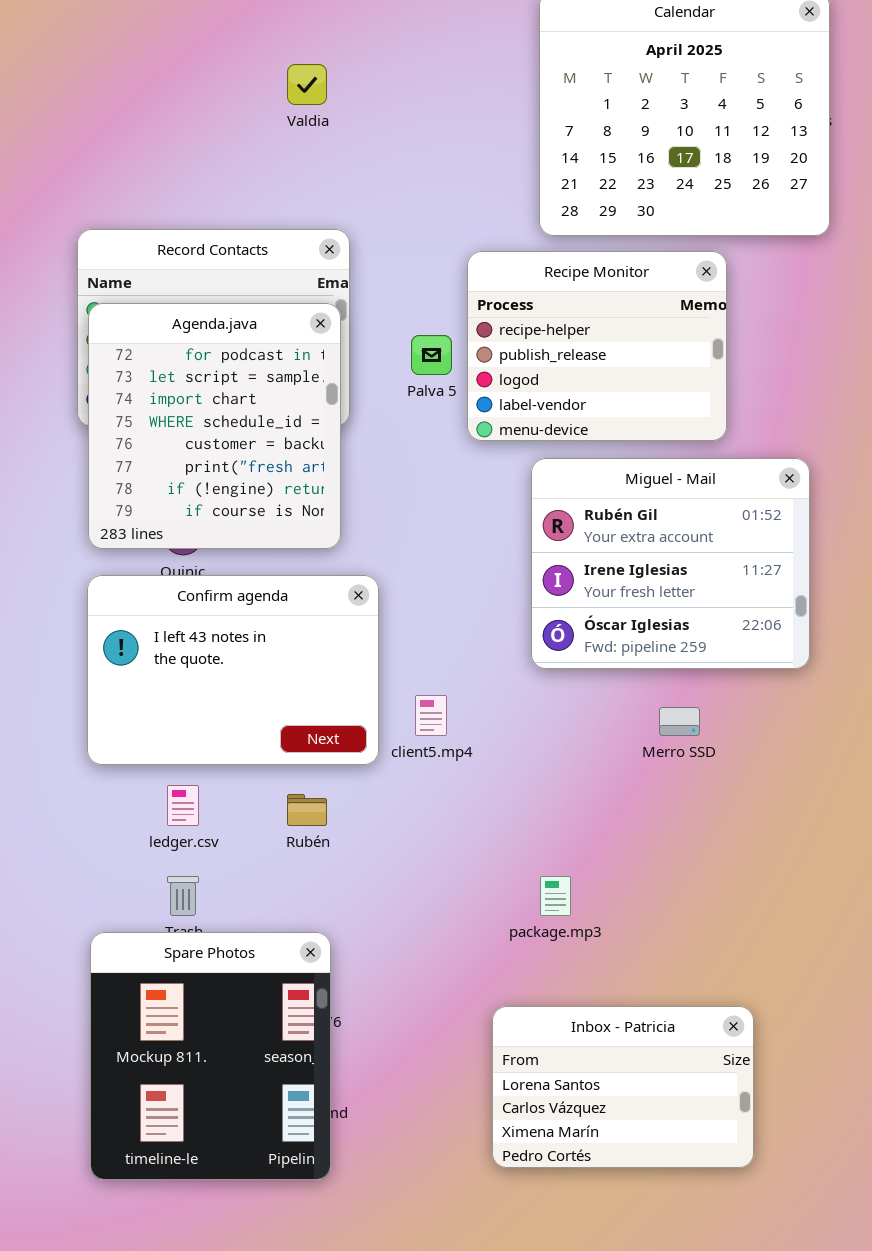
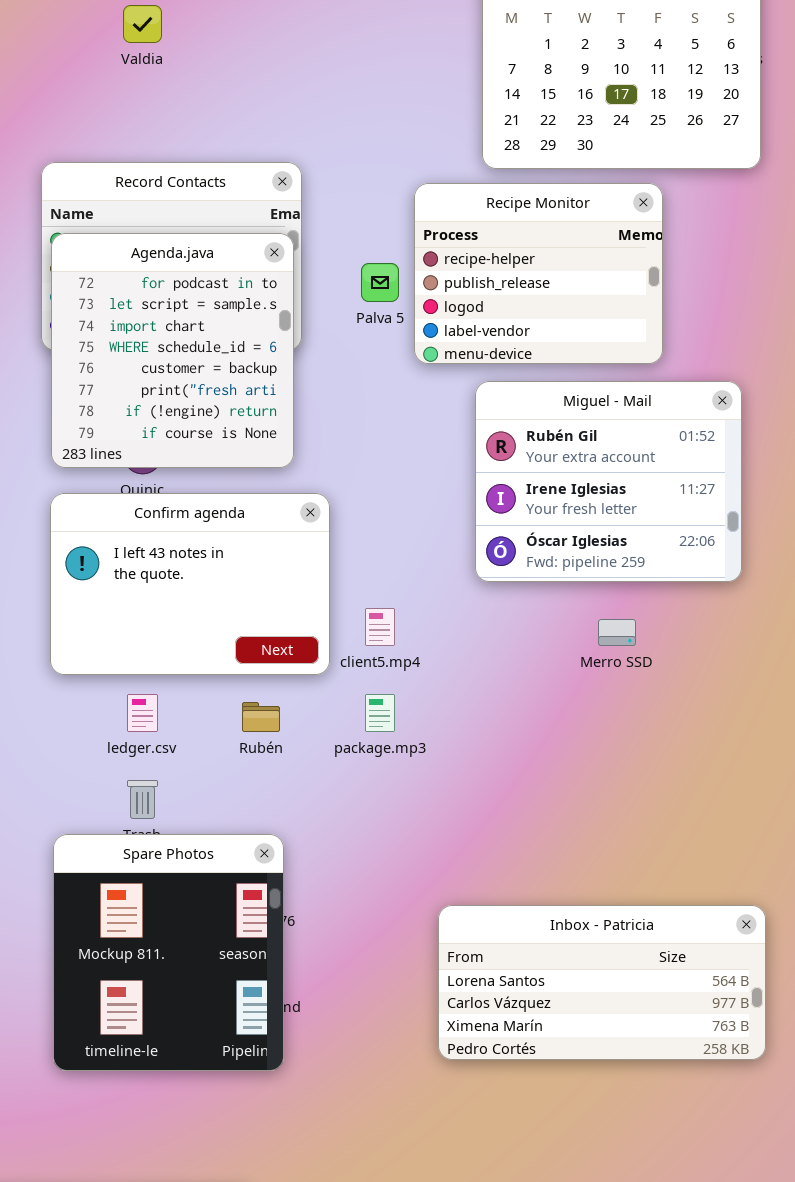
Valdia: [287,64,327,105] -> [123,5,162,43], moved
package.mp3: [540,876,571,916] -> [365,694,395,732], moved
Inbox - Patricia: [492,1006,754,1168] -> [438,905,766,1060], resized

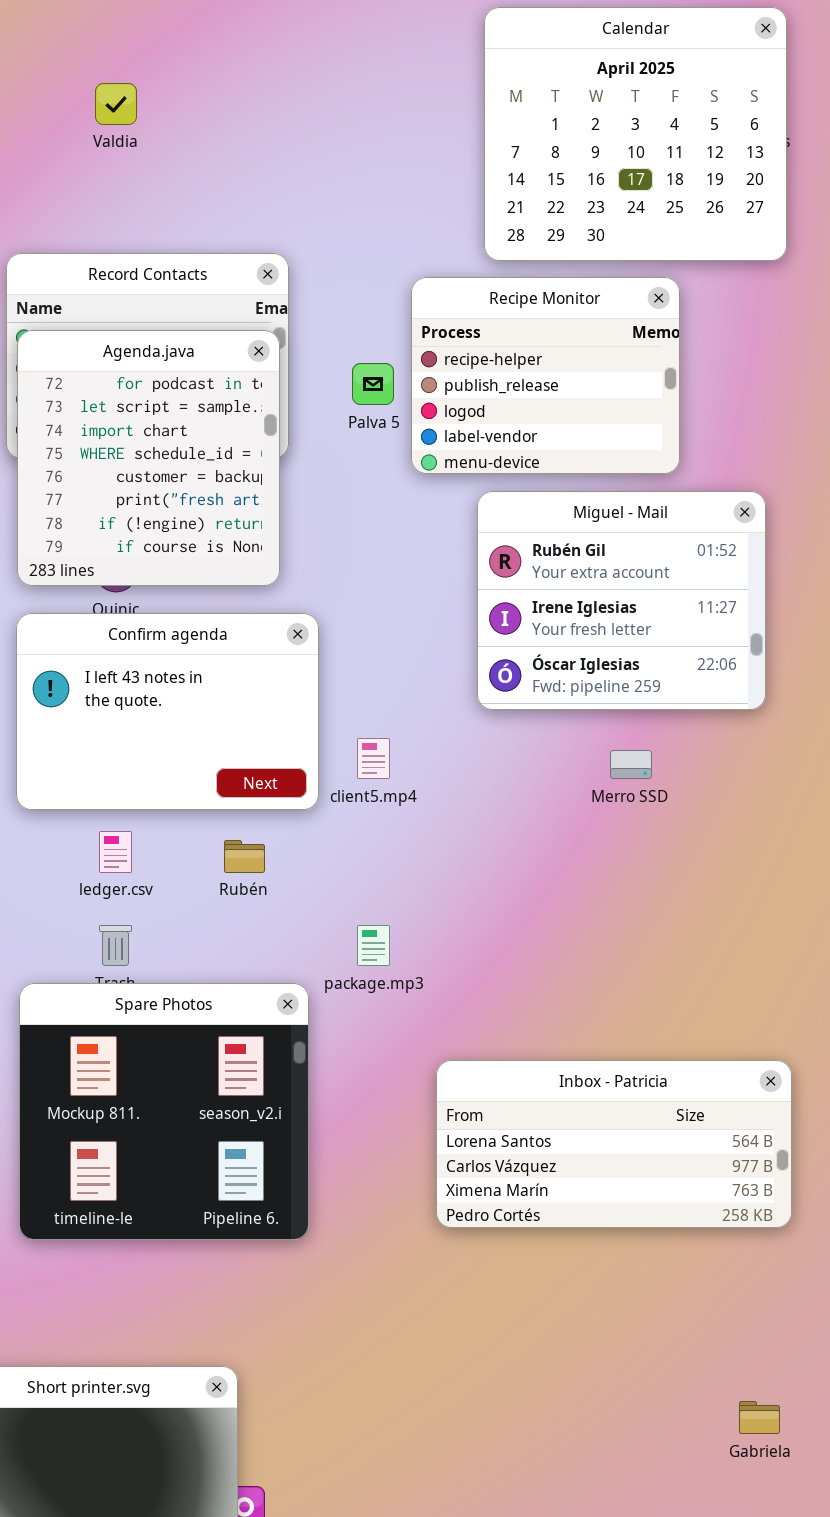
package.mp3: [365,694,395,732] -> [357,925,390,966], moved
Spare Photos: [53,834,284,1071] -> [19,983,309,1240], resized

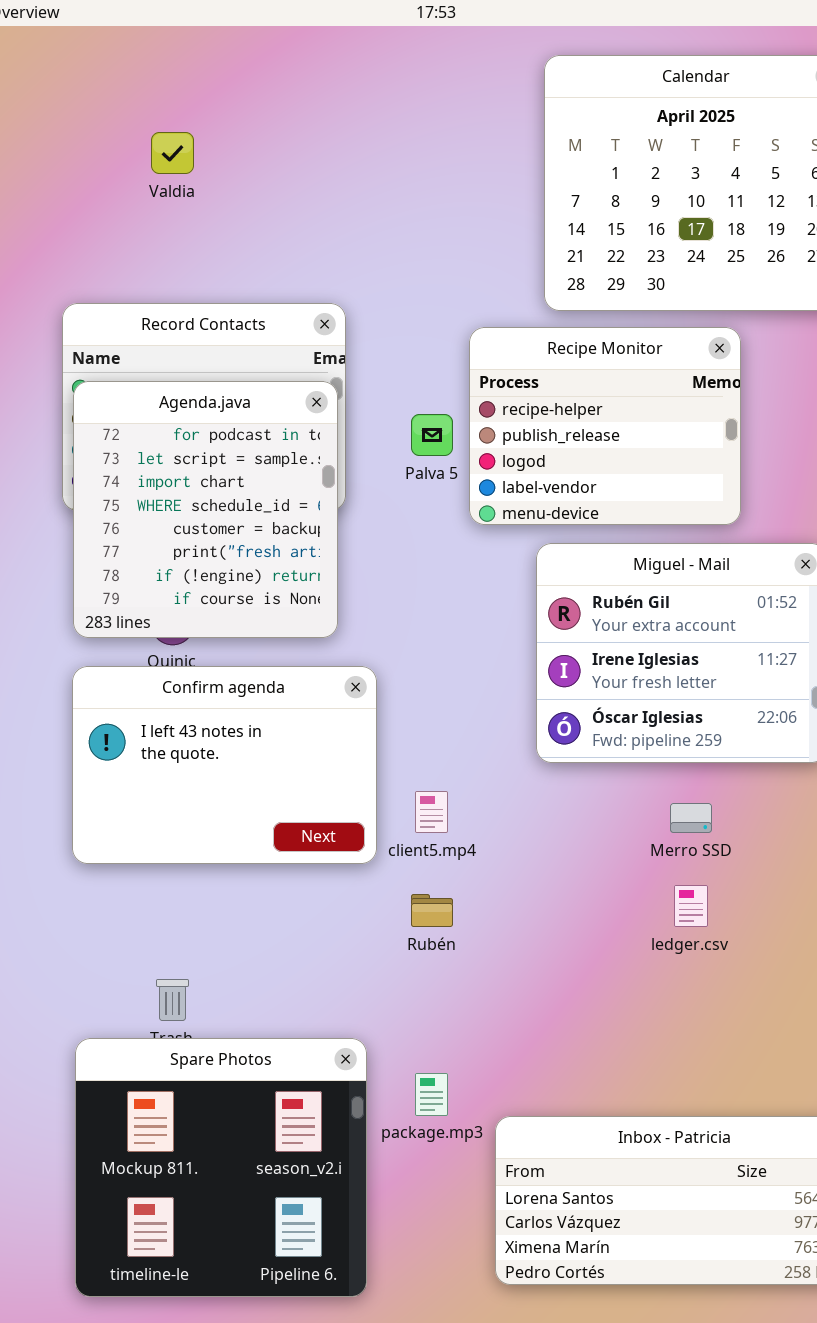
ledger.csv: [99,831,132,873] -> [674,885,708,927], moved
Rubén: [224,840,265,873] -> [411,894,453,927], moved
package.mp3: [357,925,390,966] -> [415,1073,448,1116], moved

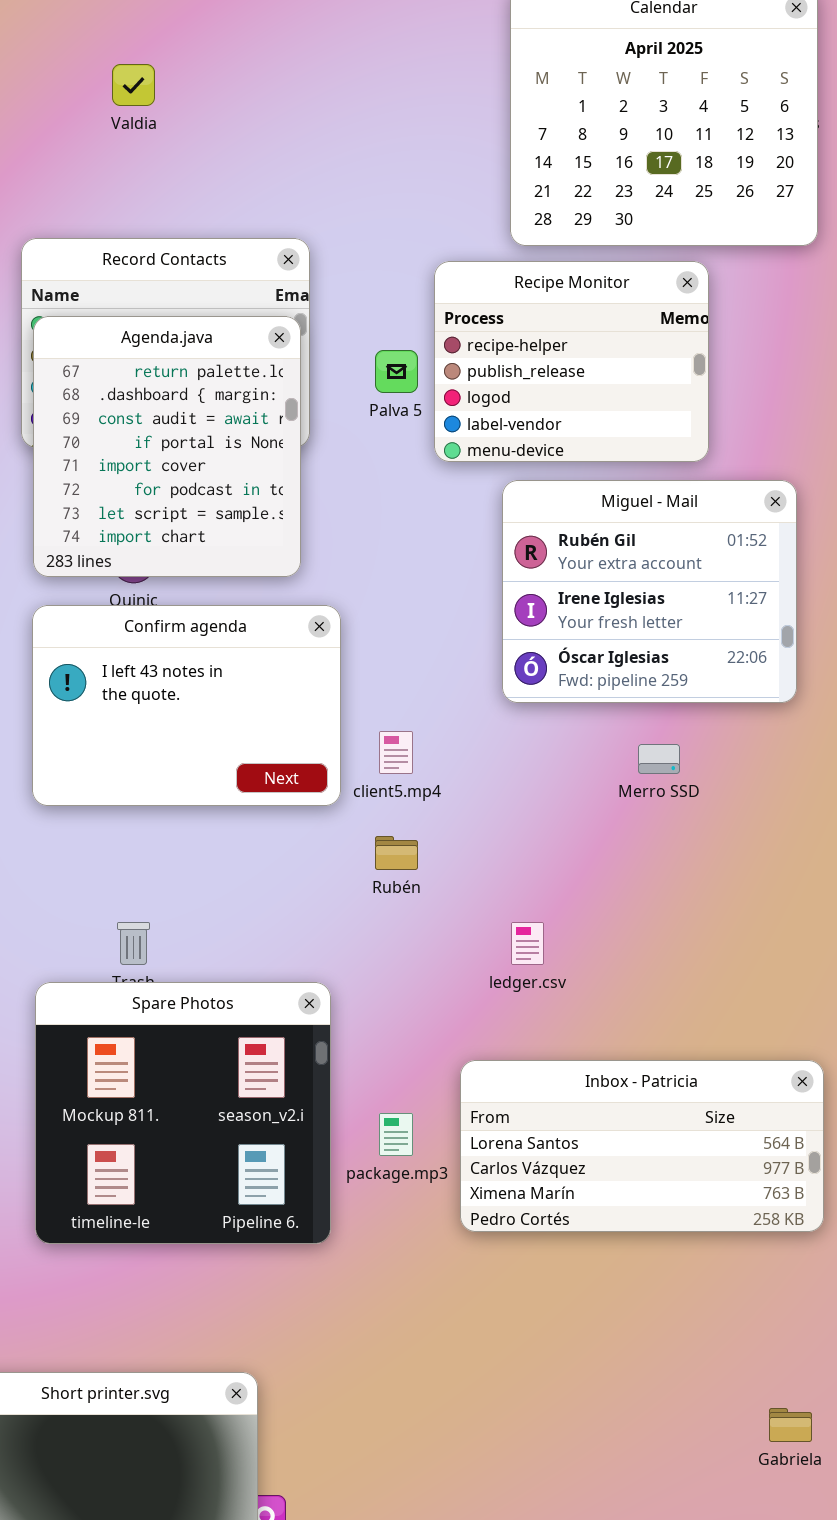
Agenda.java: [73,381,338,638] -> [33,316,301,577], scrolled up 5 rows
ledger.csv: [674,885,708,927] -> [511,922,544,965], moved
package.mp3: [415,1073,448,1116] -> [379,1113,413,1156], moved

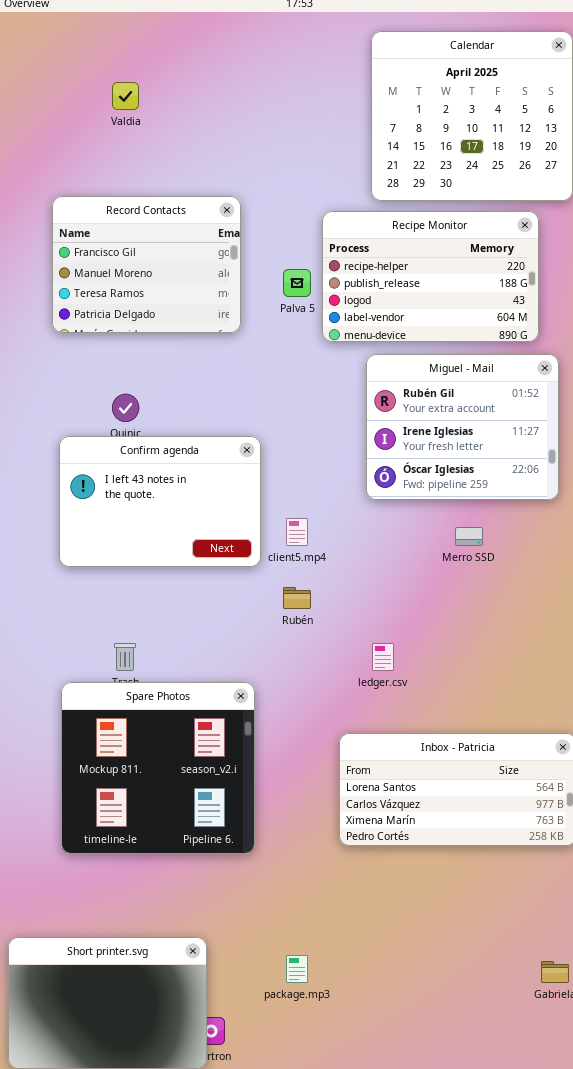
Recipe Monitor: [434,261,709,462] -> [322,211,539,342], resized
Agenda.java: [33,316,301,577] -> none, closed
package.mp3: [379,1113,413,1156] -> [286,955,308,983], moved

